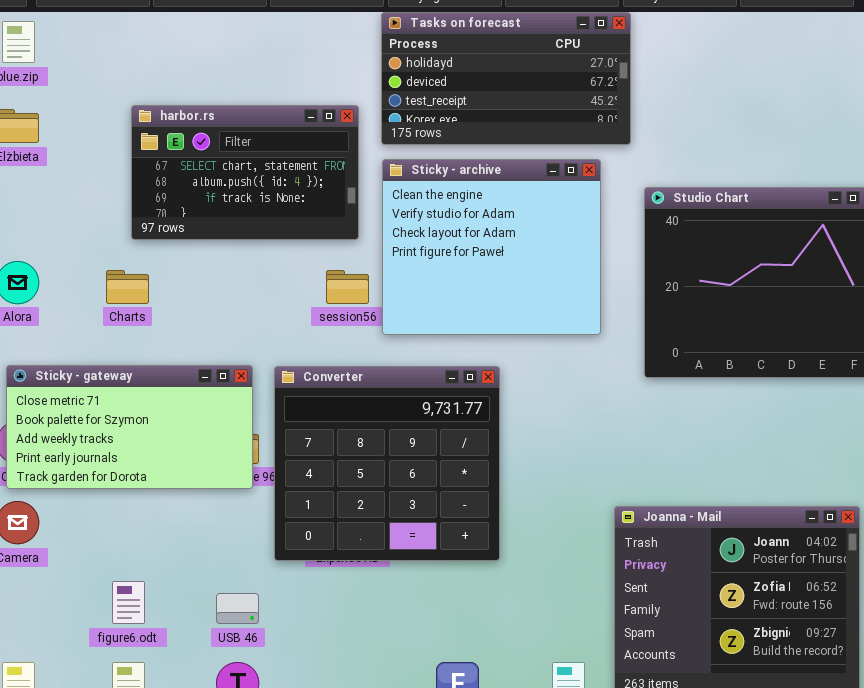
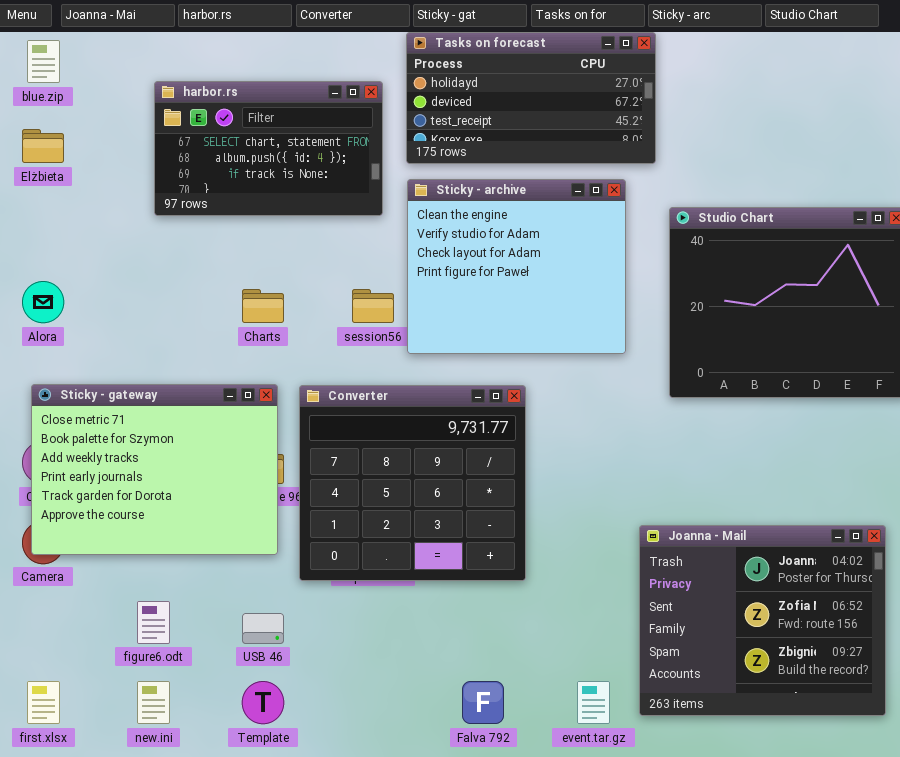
harbor.rs: [131,105,359,240] -> [154,81,383,216], moved
Charts: [106,270,149,304] -> [242,289,284,323], moved
Sticky - gateway: [6,365,253,489] -> [31,384,278,555], resized

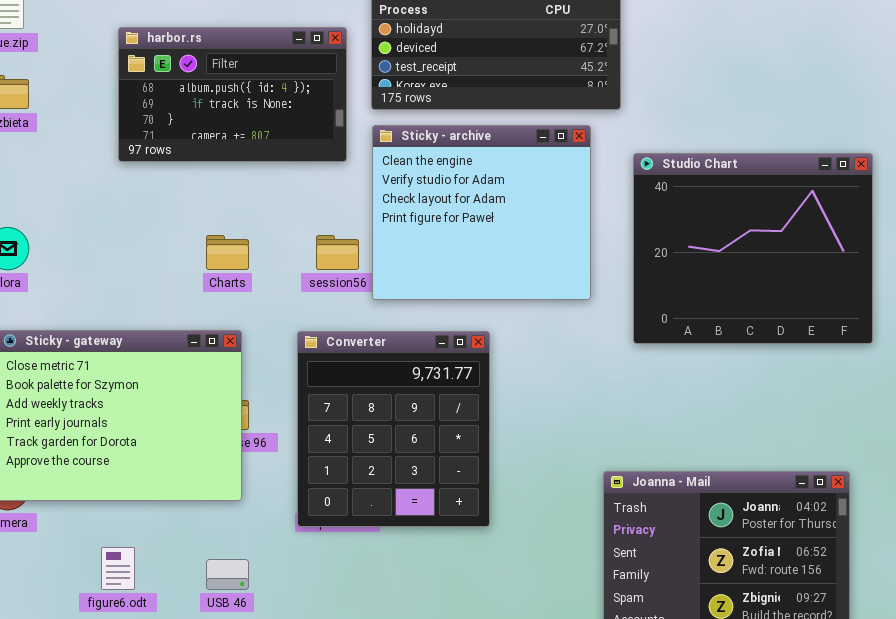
harbor.rs: [154,81,383,216] -> [118,27,347,162], scrolled down 1 row
Converter: [299,385,526,581] -> [297,331,490,527], resized

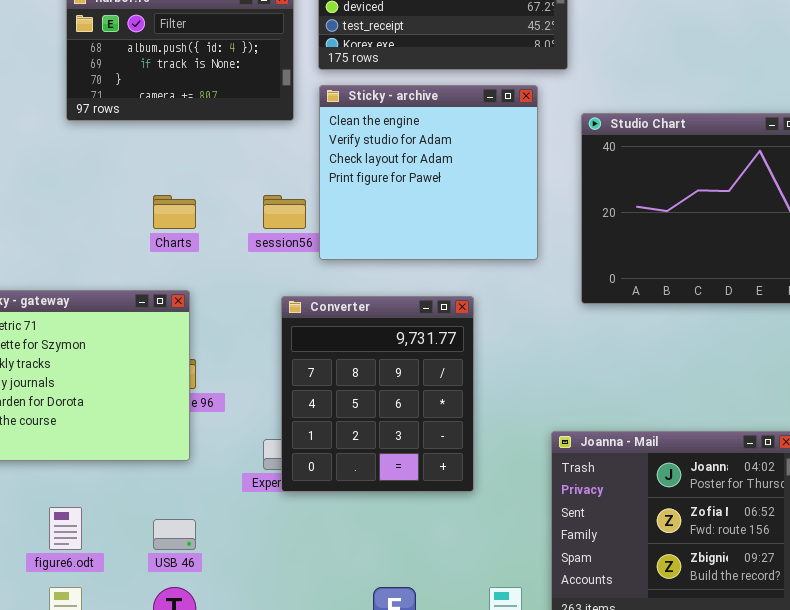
Converter: [297,331,490,527] -> [281,296,474,492], moved

